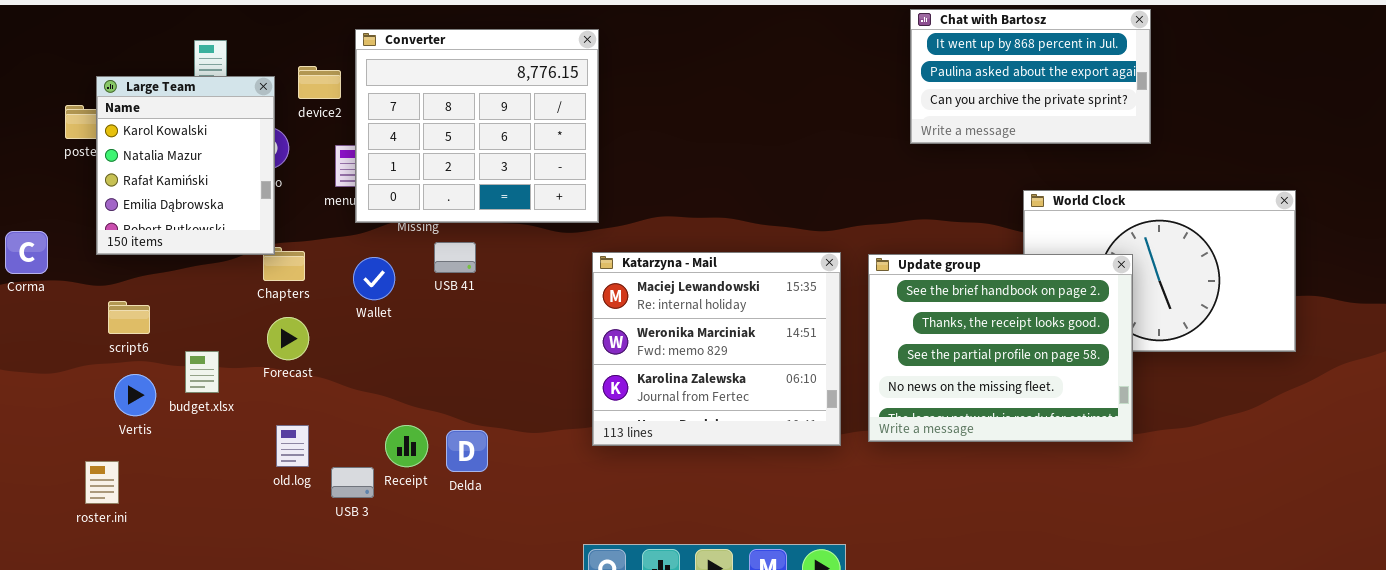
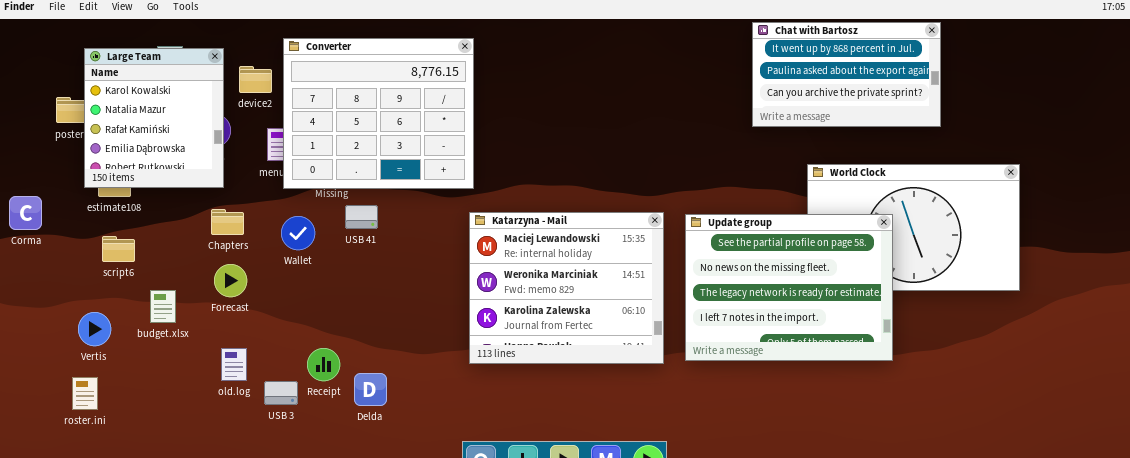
Chat with Bartosz: [910,9,1151,144] -> [752,22,941,127], moved
Large Team: [96,76,275,255] -> [84,48,224,188], moved
Update group: [868,254,1133,442] -> [685,214,893,361], scrolled down 2 rows
script6: [108,301,150,334] -> [102,236,135,262], moved
Vertis: [114,374,156,416] -> [78,312,111,346], moved
Delda: [446,430,488,472] -> [354,373,387,406], moved

